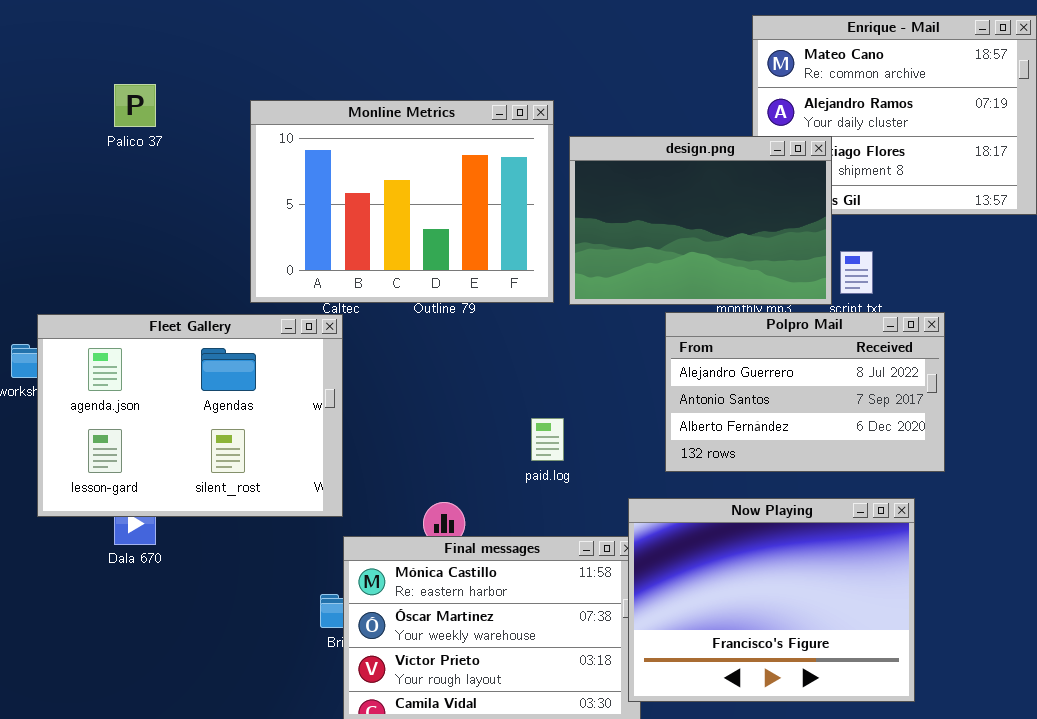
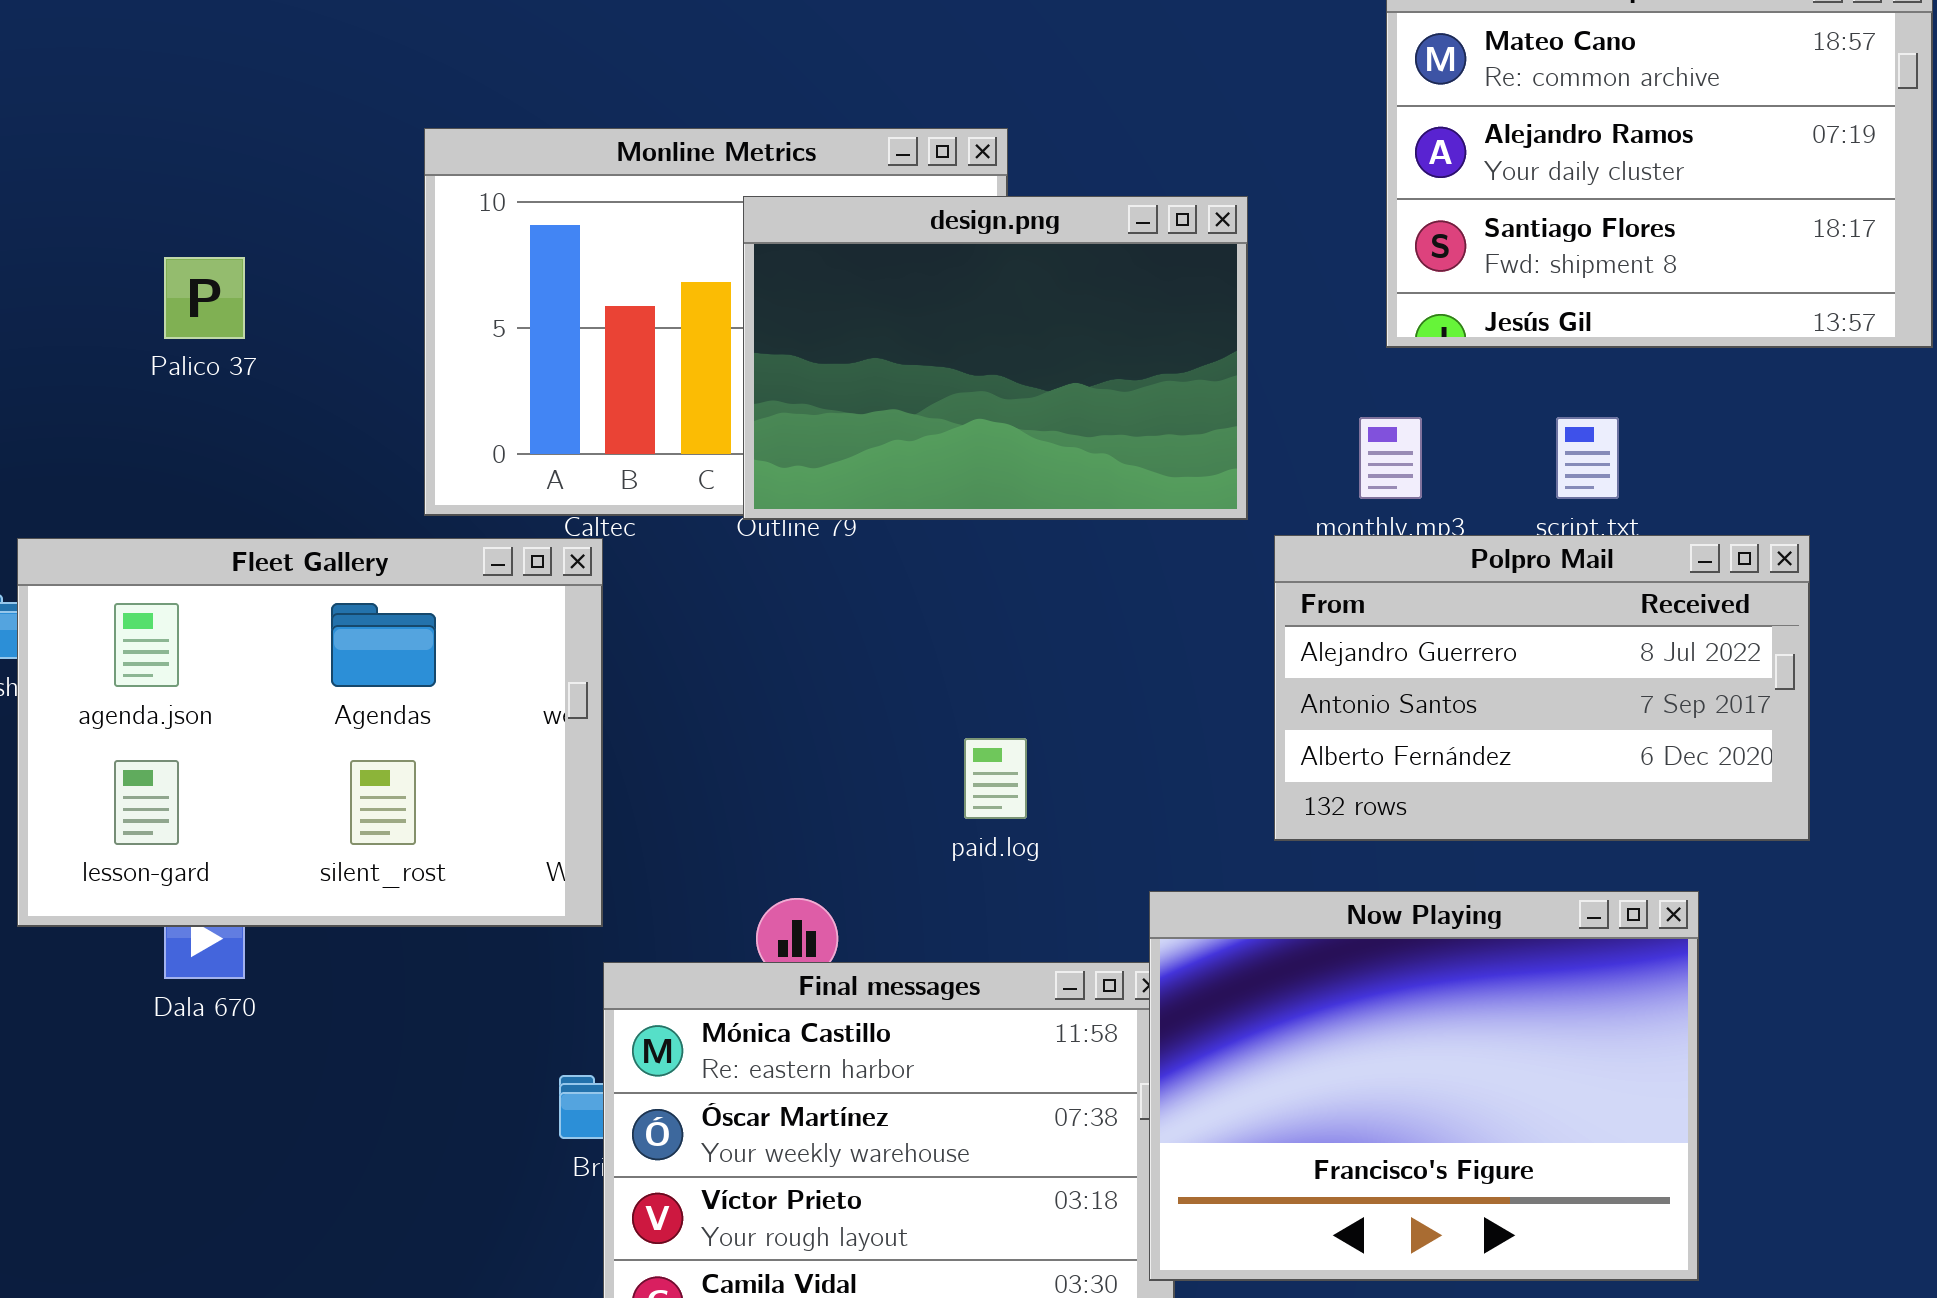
Palico 37: [114,84,156,127] -> [164,257,245,339], moved
design.png: [569,136,832,305] -> [743,196,1248,520], moved
Polpro Mail: [665,312,945,472] -> [1274,535,1810,841], moved

